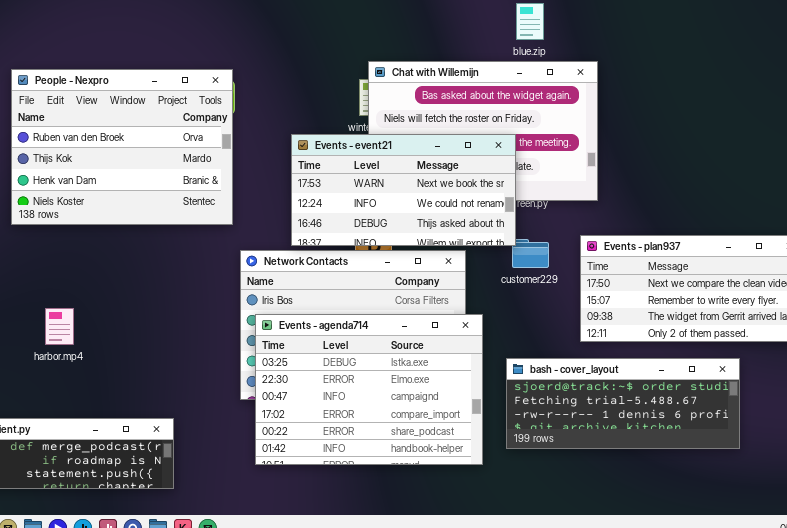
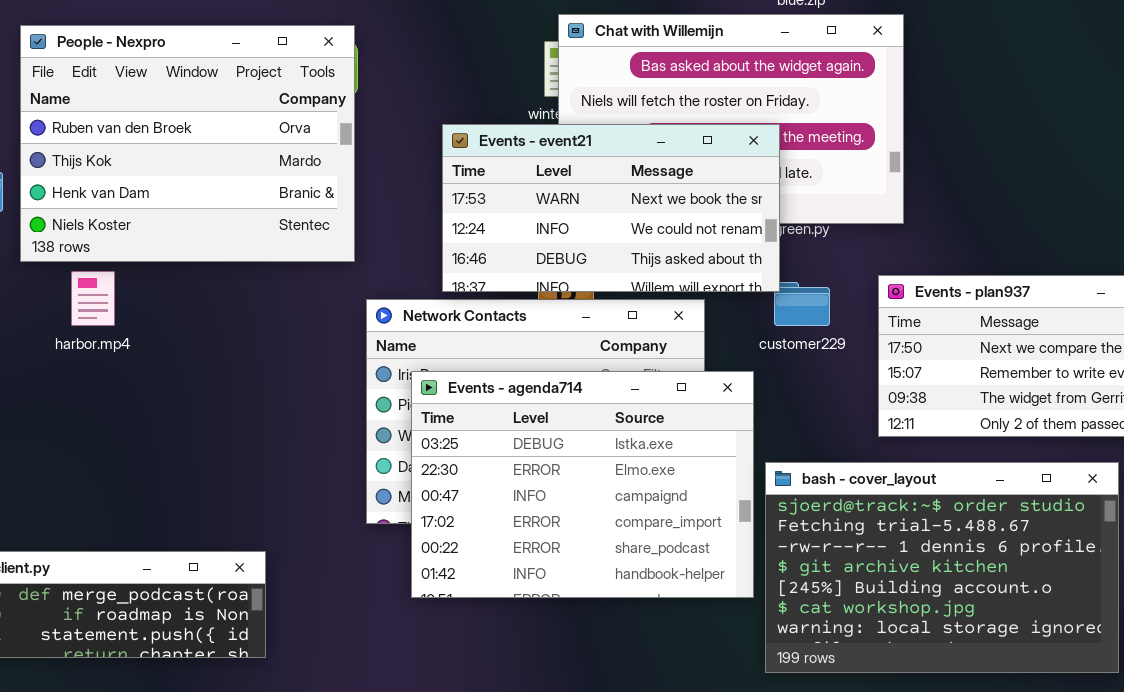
harbor.mp4: [45,308,74,345] -> [71,271,115,326], moved
Events - agenda714: [255,314,483,465] -> [411,371,754,598], moved
bash - cover_layout: [506,358,740,449] -> [765,462,1119,673], resized

